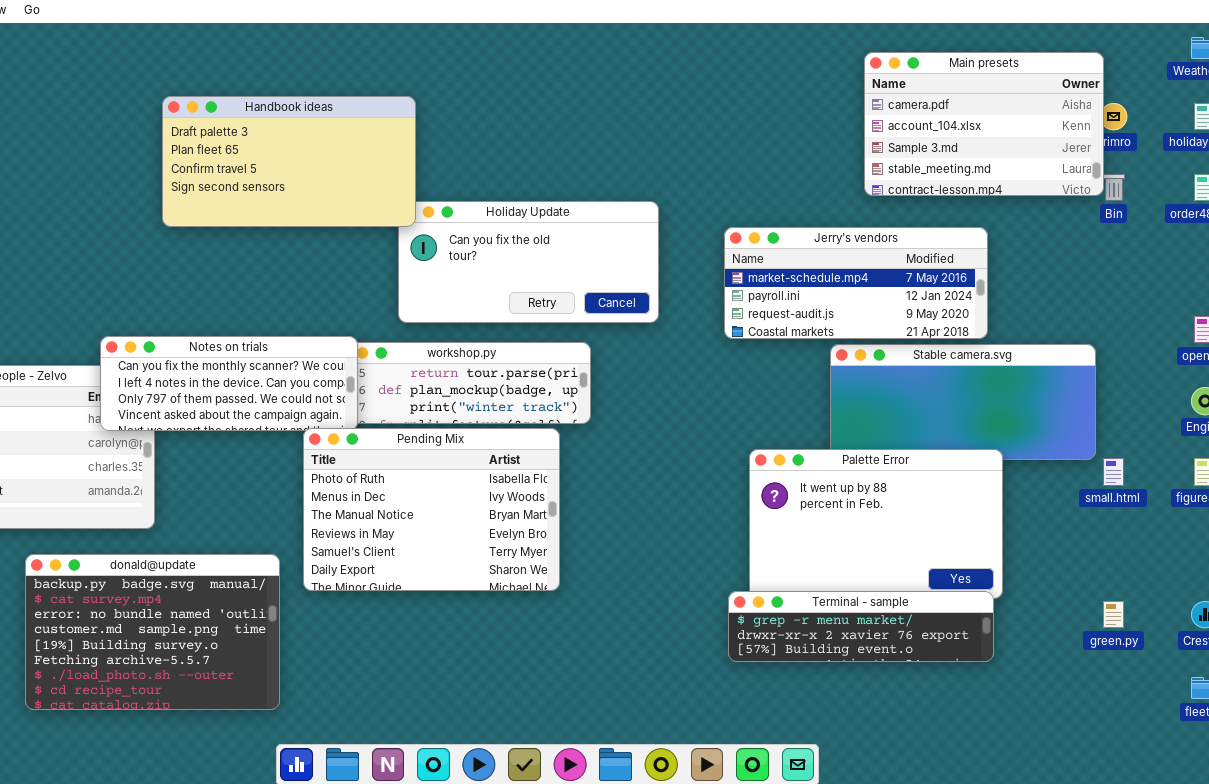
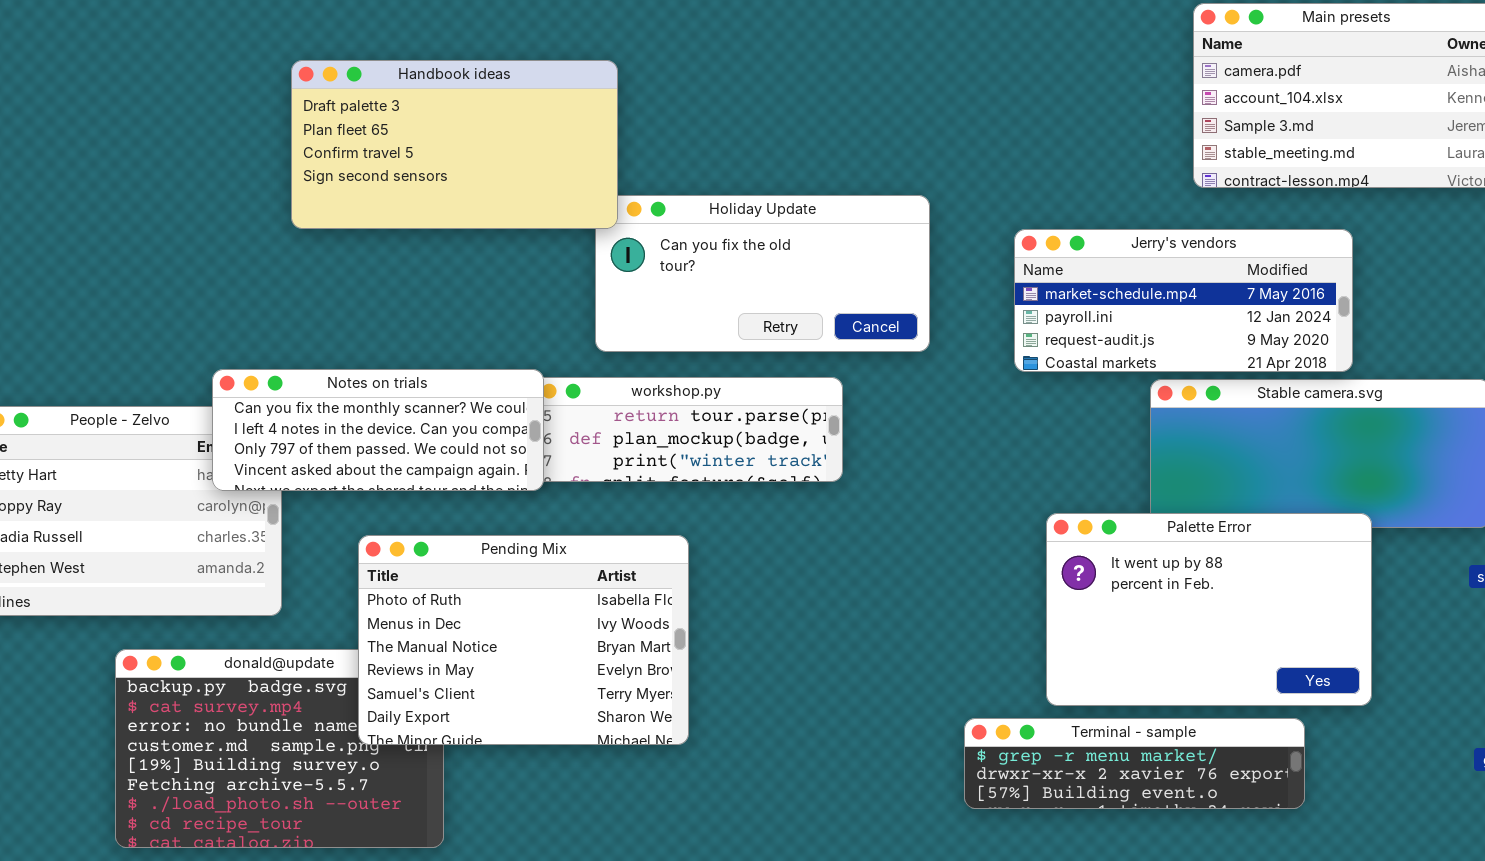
Pending Mix: [303,428,560,591] -> [358,535,689,745], moved
Terminal - sample: [728,591,994,662] -> [964,718,1305,809], moved

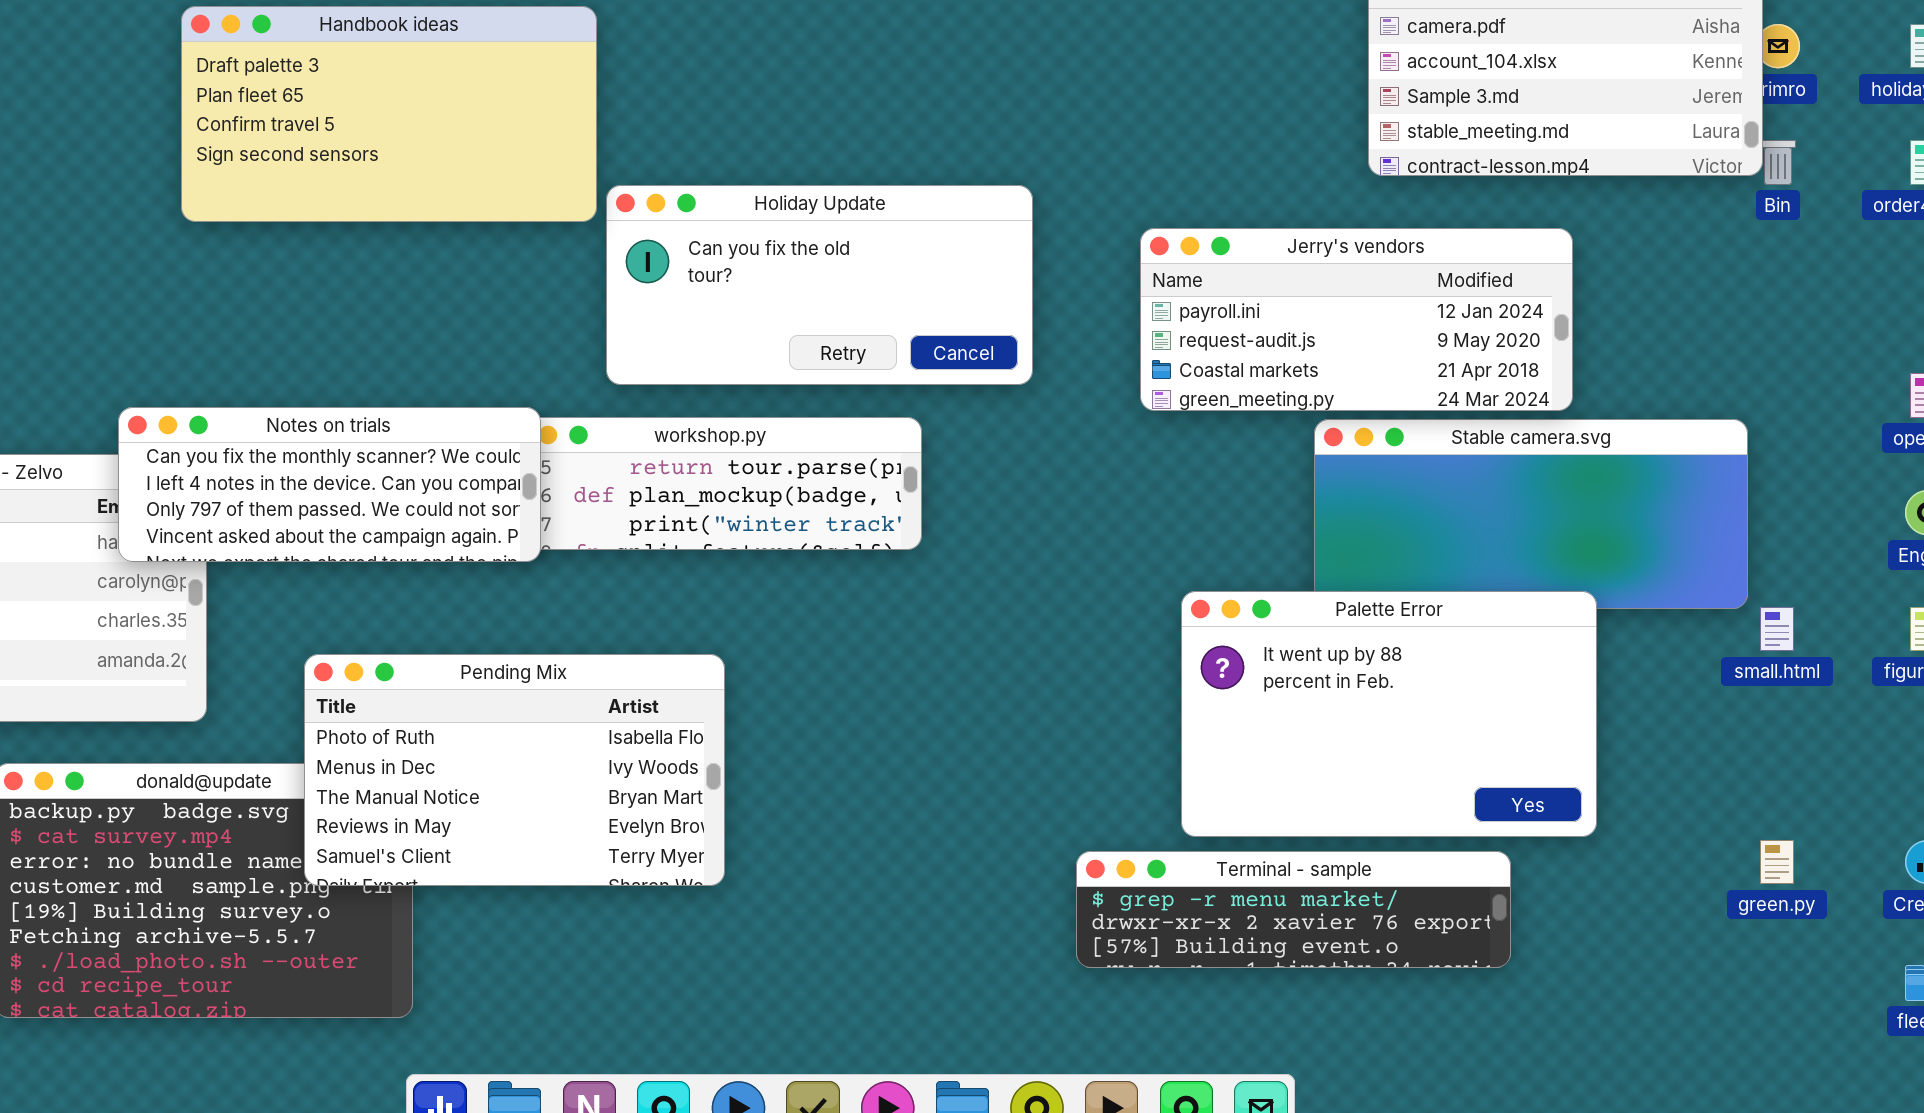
Handbook ideas: [291,60,618,229] -> [181,6,597,222], moved
Jerry's vendors: [1014,229,1353,372] -> [1140,228,1573,411], scrolled down 1 row
Pending Mix: [358,535,689,745] -> [304,654,725,886], resized

